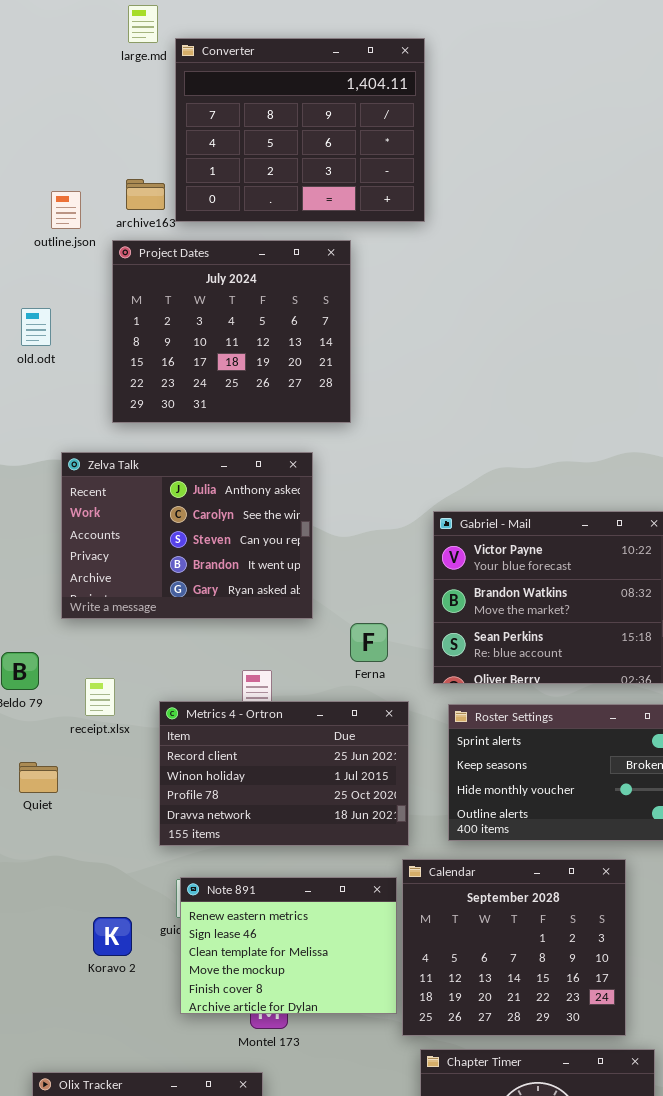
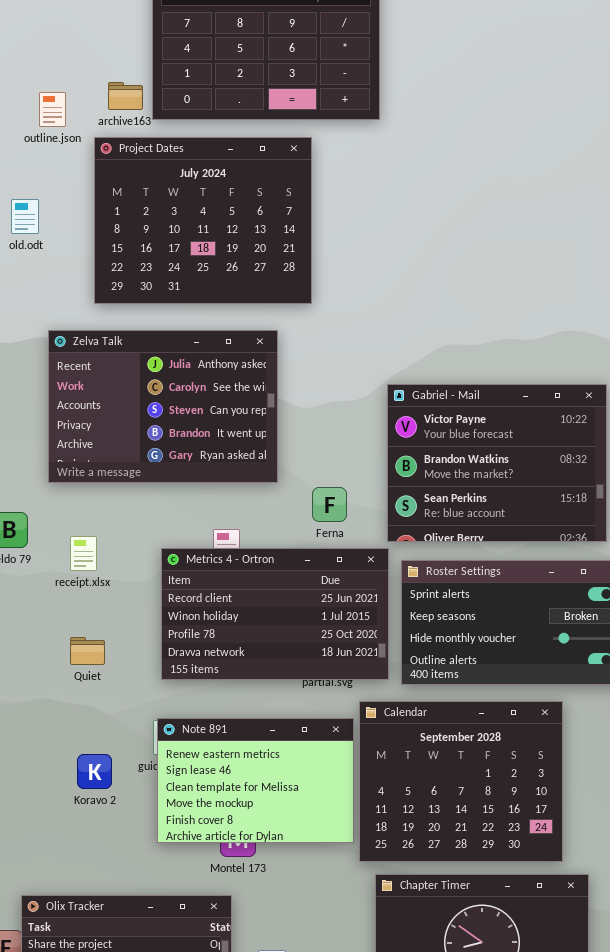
Metrics 4 - Ortron: [159,701,409,846] -> [161,548,389,680], moved
Quiet: [19,762,58,793] -> [70,637,105,665], moved

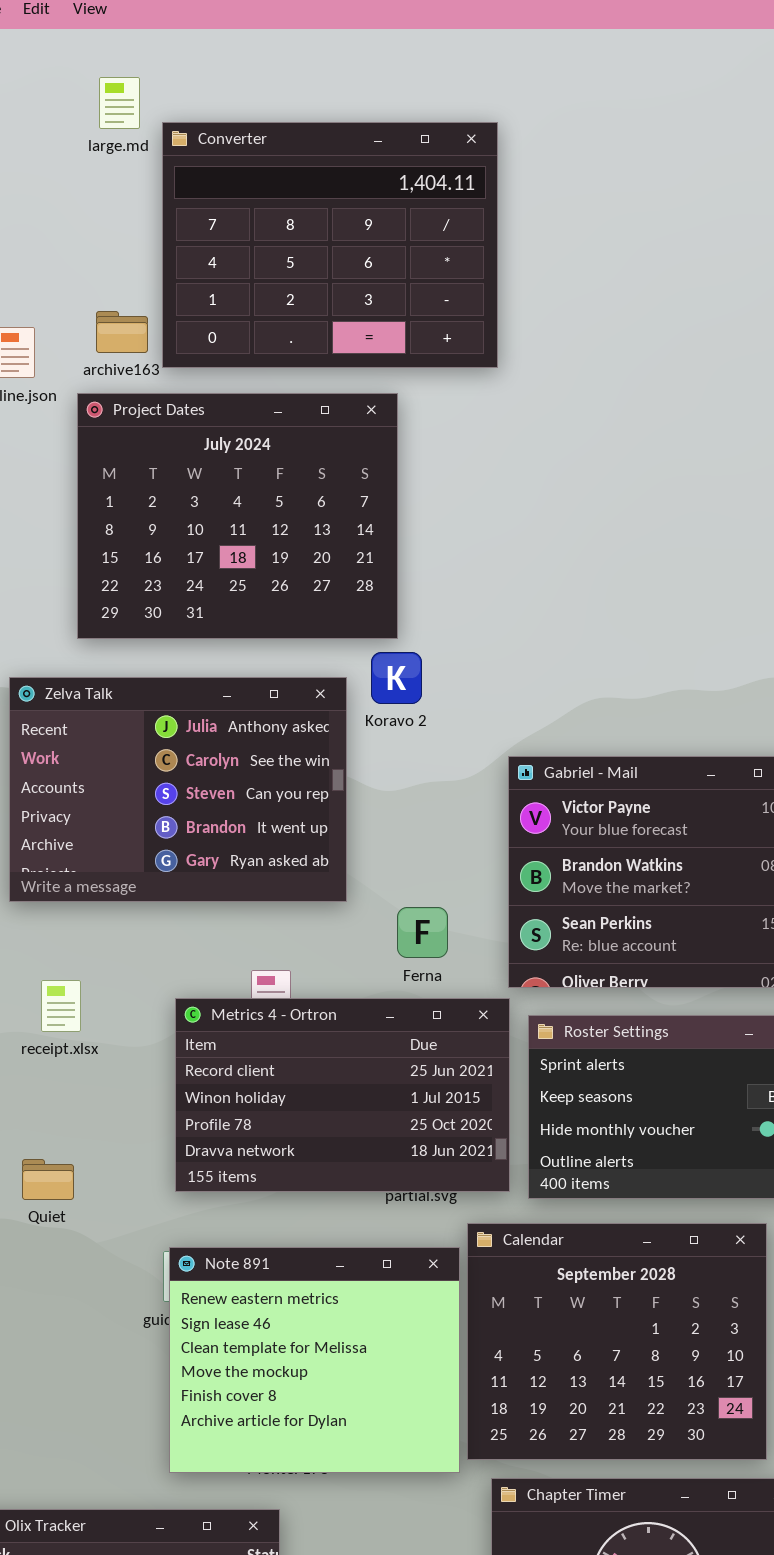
Quiet: [70,637,105,665] -> [22,1159,74,1200], moved
Note 891: [157,718,354,843] -> [169,1247,460,1473], resized
Koravo 2: [77,754,112,789] -> [371,652,422,704], moved

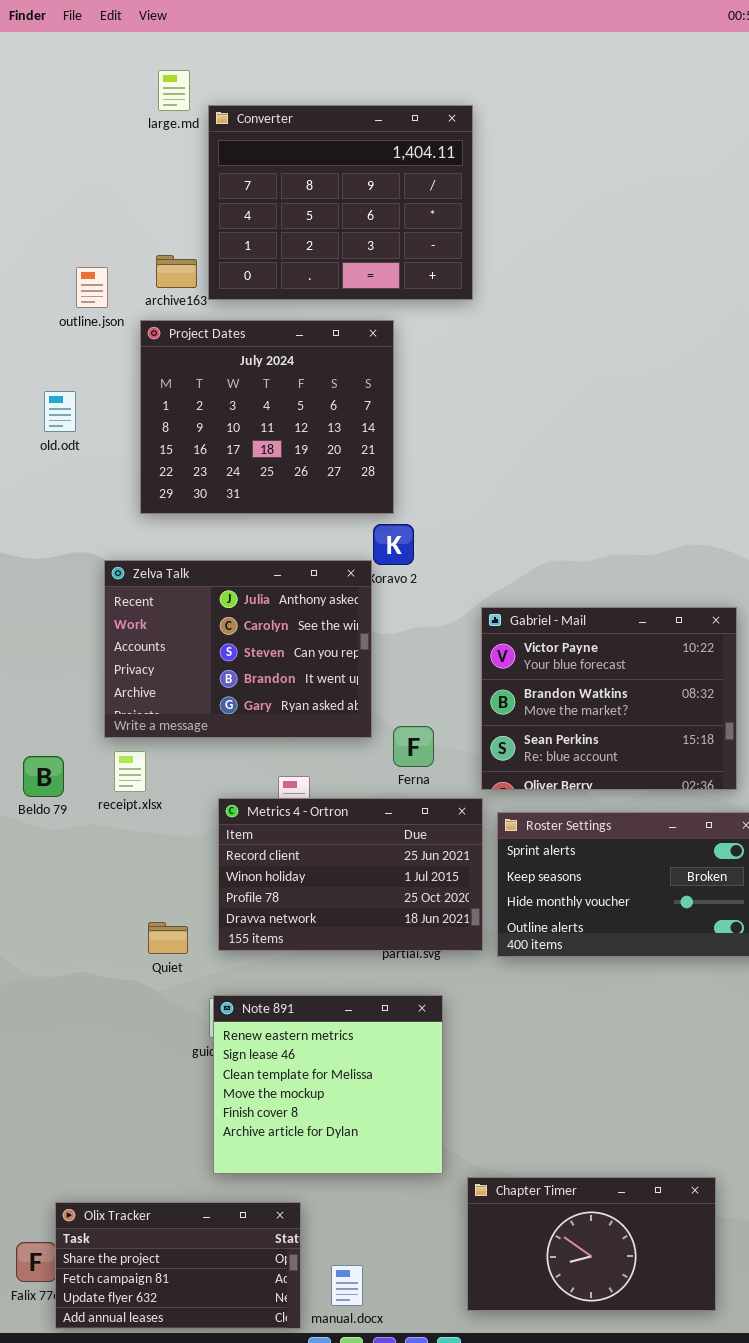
Zelva Talk: [9,677,347,902] -> [104,560,372,738], moved
receipt.xlsx: [41,980,81,1032] -> [114,751,146,792], moved
Quiet: [22,1159,74,1200] -> [148,922,188,954], moved
Calendar: [467,1223,767,1460] -> none, closed

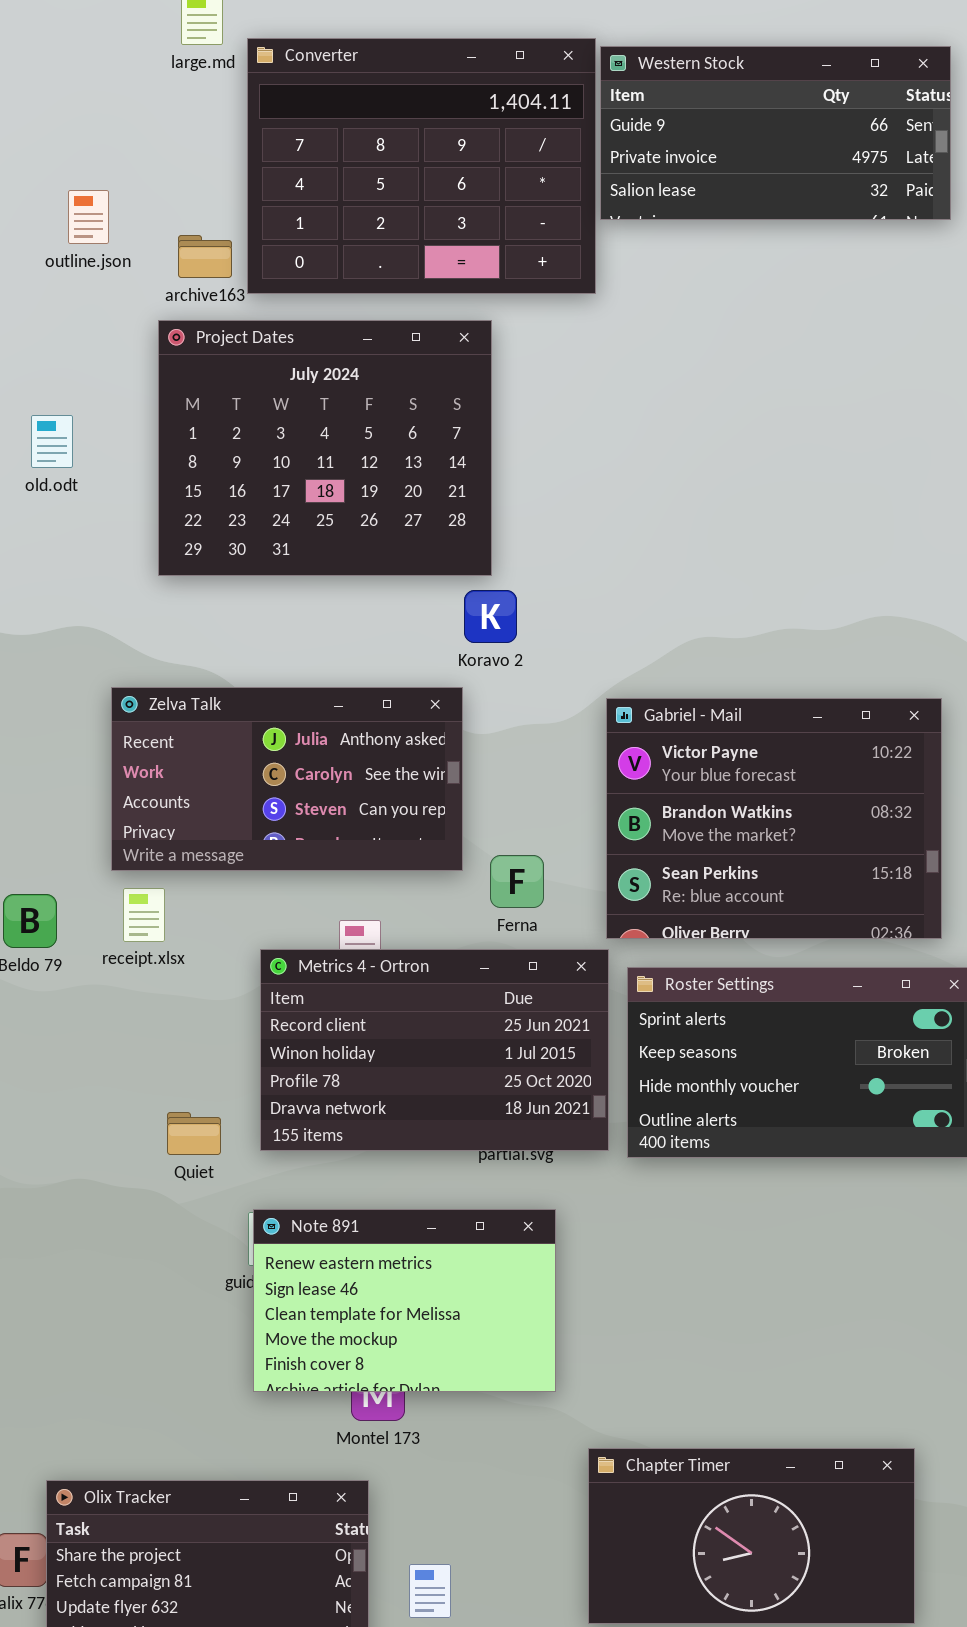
Western Stock: none -> [600,46,951,220], opened
outline.json: [76,267,108,308] -> [68,190,109,244], moved
Zelva Talk: [104,560,372,738] -> [111,687,463,871], resized
Note 891: [213,995,443,1174] -> [253,1209,556,1392], resized

